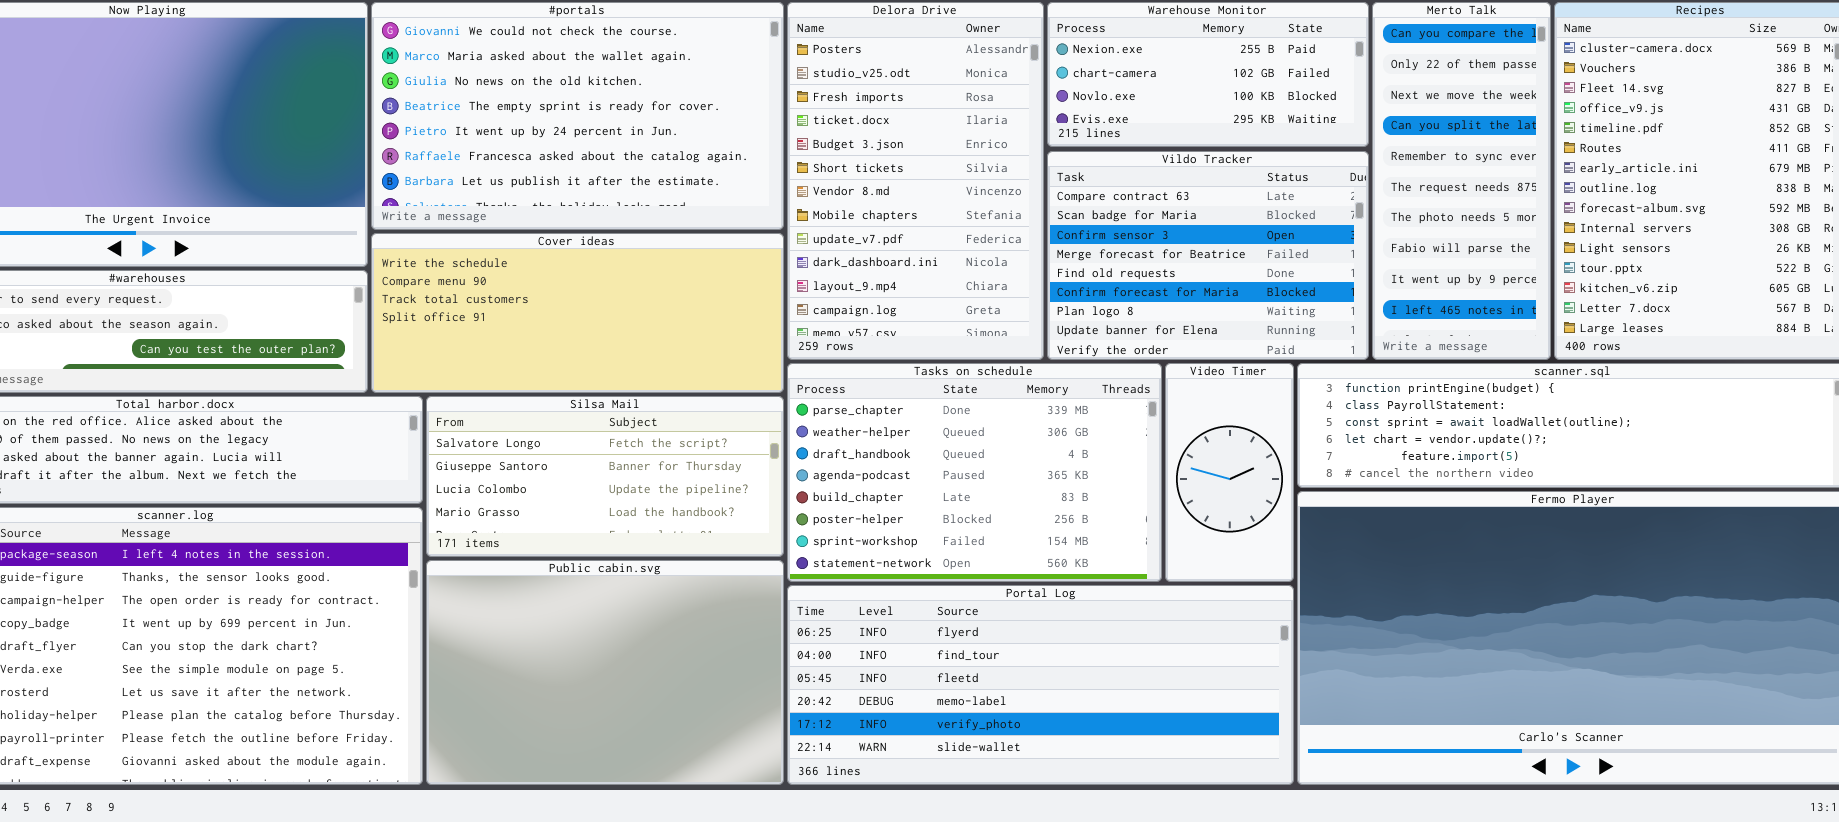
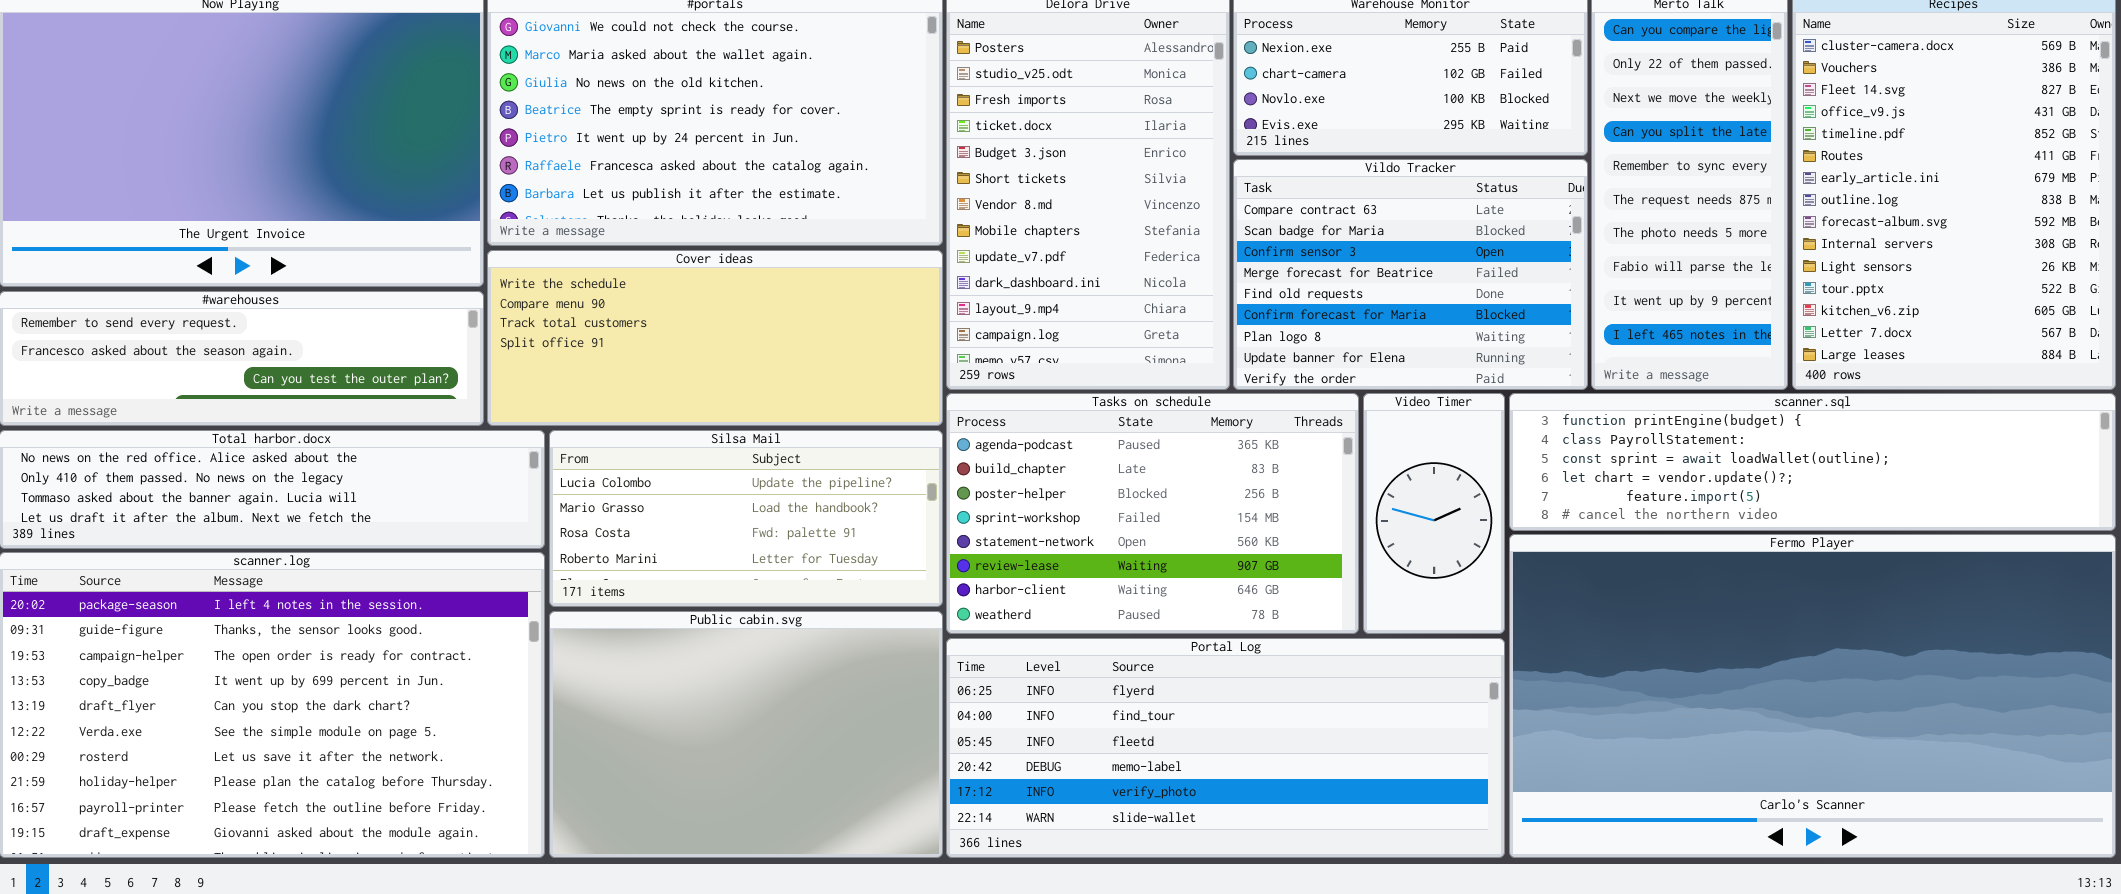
Tasks on schedule: [787,363,1162,582] -> [946,393,1359,634], scrolled down 3 rows
Silsa Mail: [426,396,784,557] -> [549,430,943,607], scrolled down 2 rows

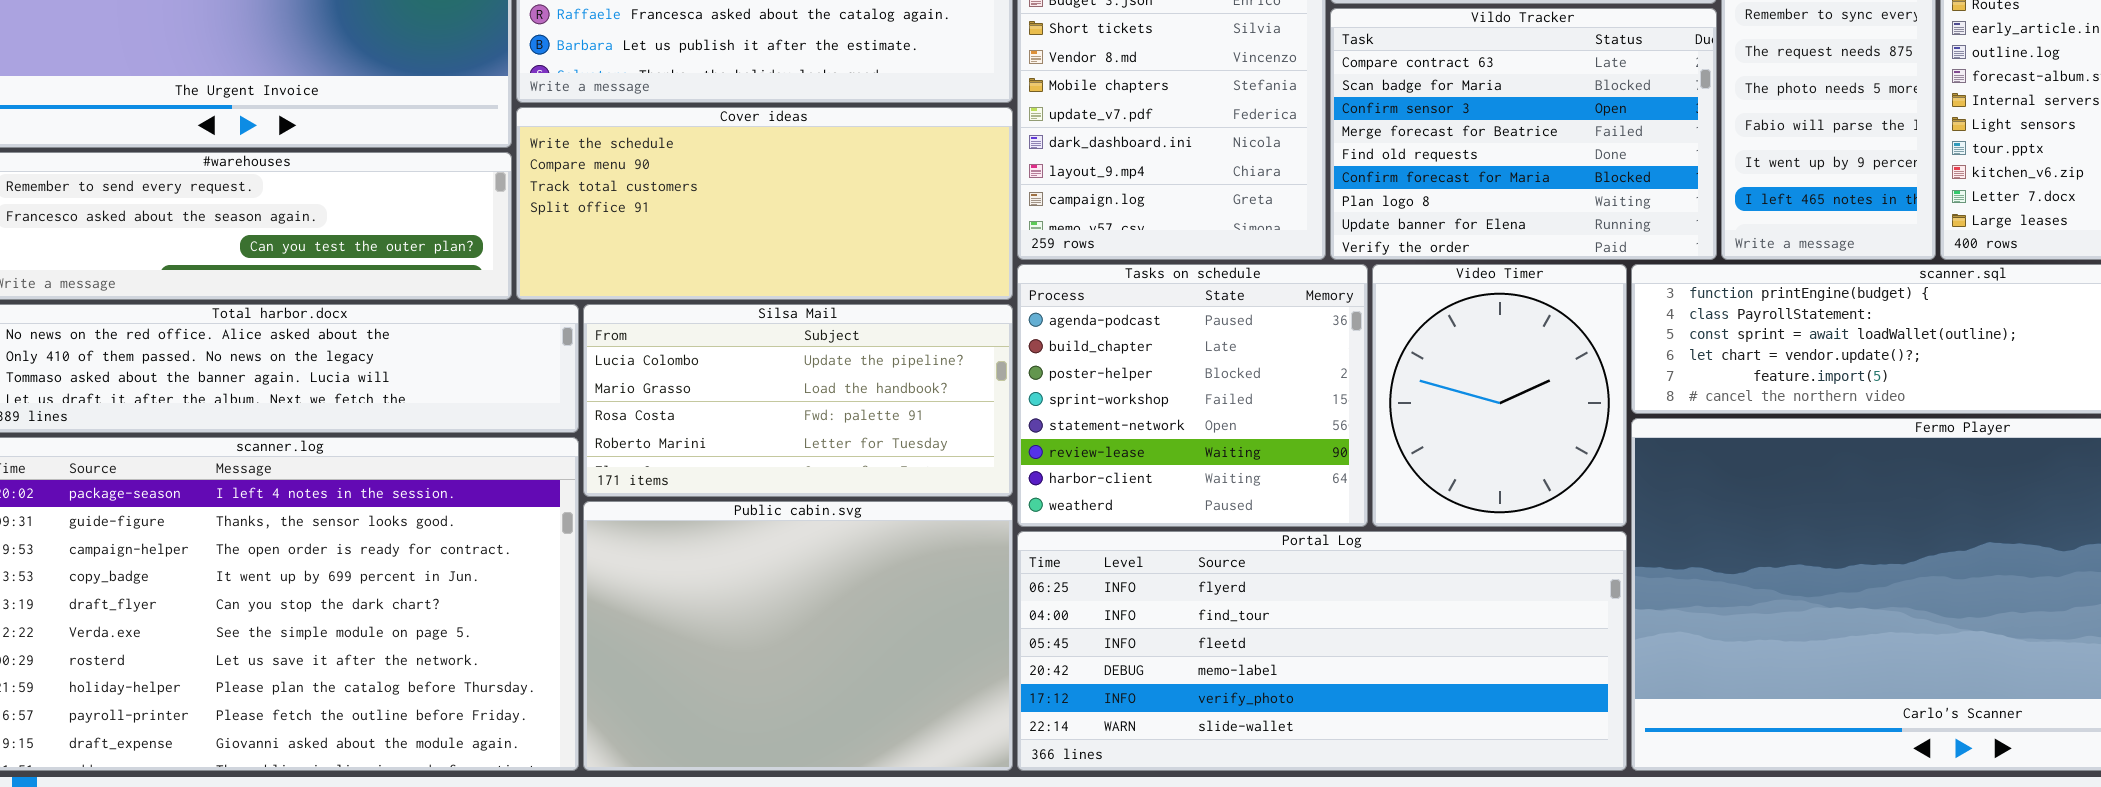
Tasks on schedule: [946,393,1359,634] -> [1017,264,1368,527], resized
Video Timer: [1363,393,1505,634] -> [1372,264,1627,527], resized

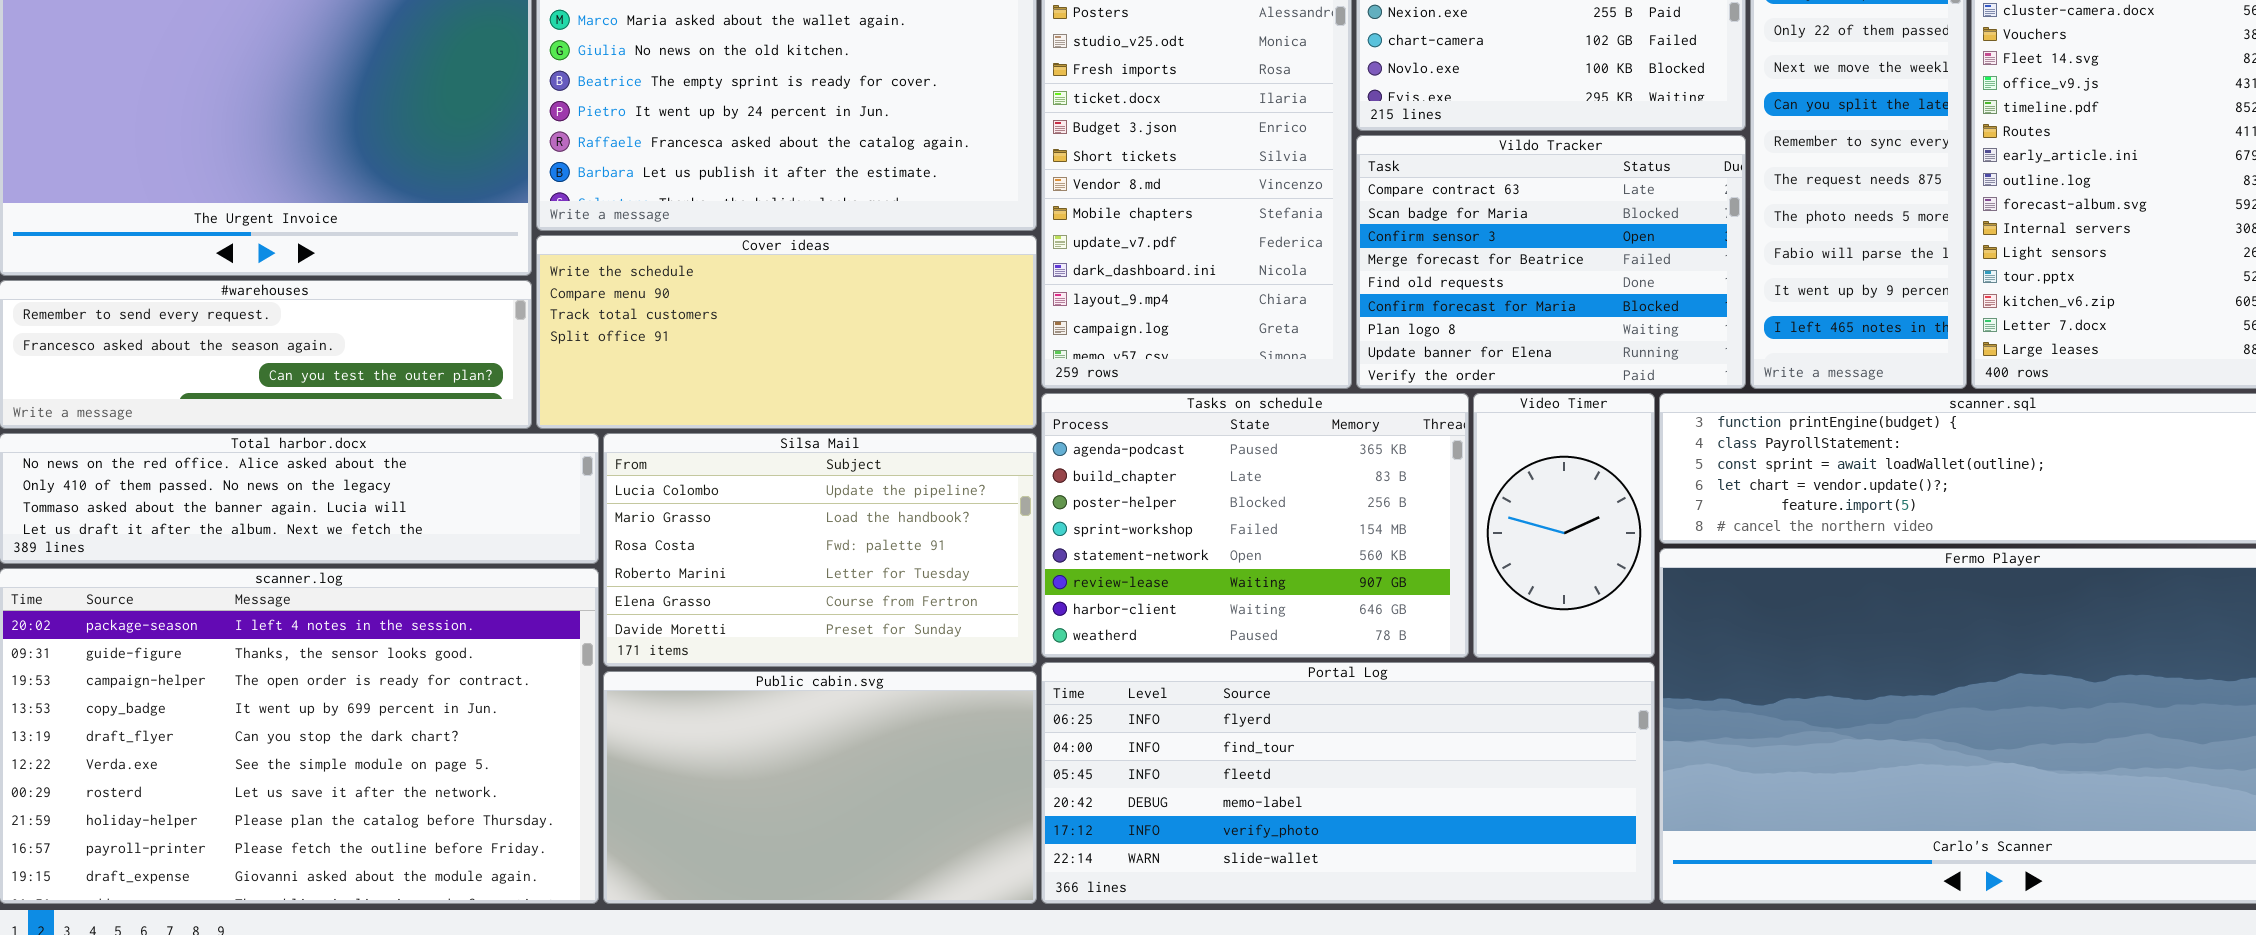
Tasks on schedule: [1017,264,1368,527] -> [1041,393,1469,658], resized
Video Timer: [1372,264,1627,527] -> [1473,393,1655,658], resized
Silsa Mail: [583,304,1013,497] -> [603,433,1037,667], resized
Public cabin.svg: [583,501,1013,771] -> [603,671,1037,904], resized

